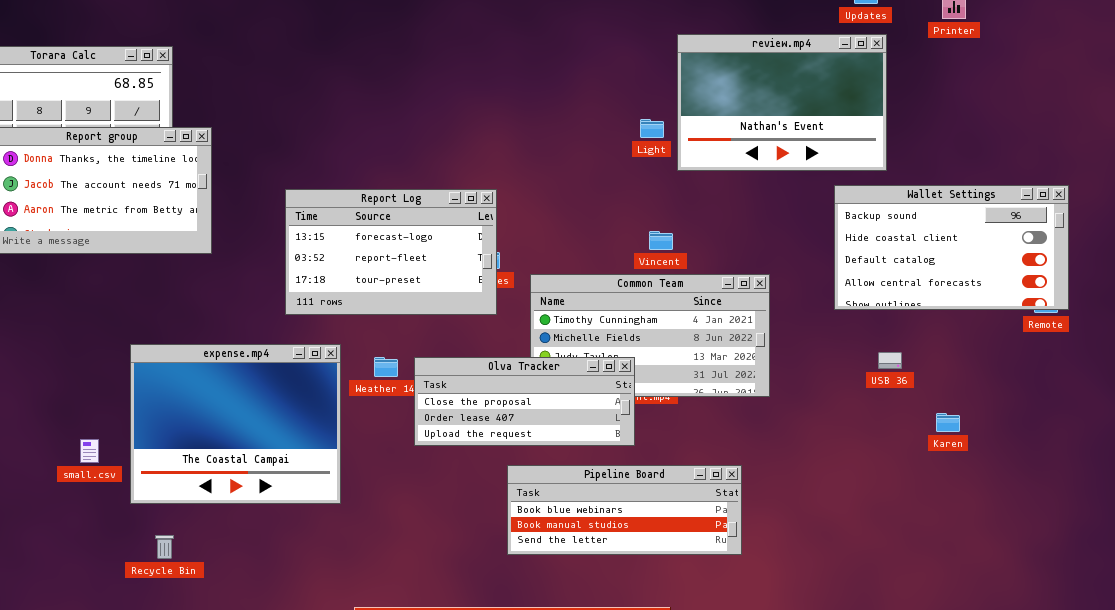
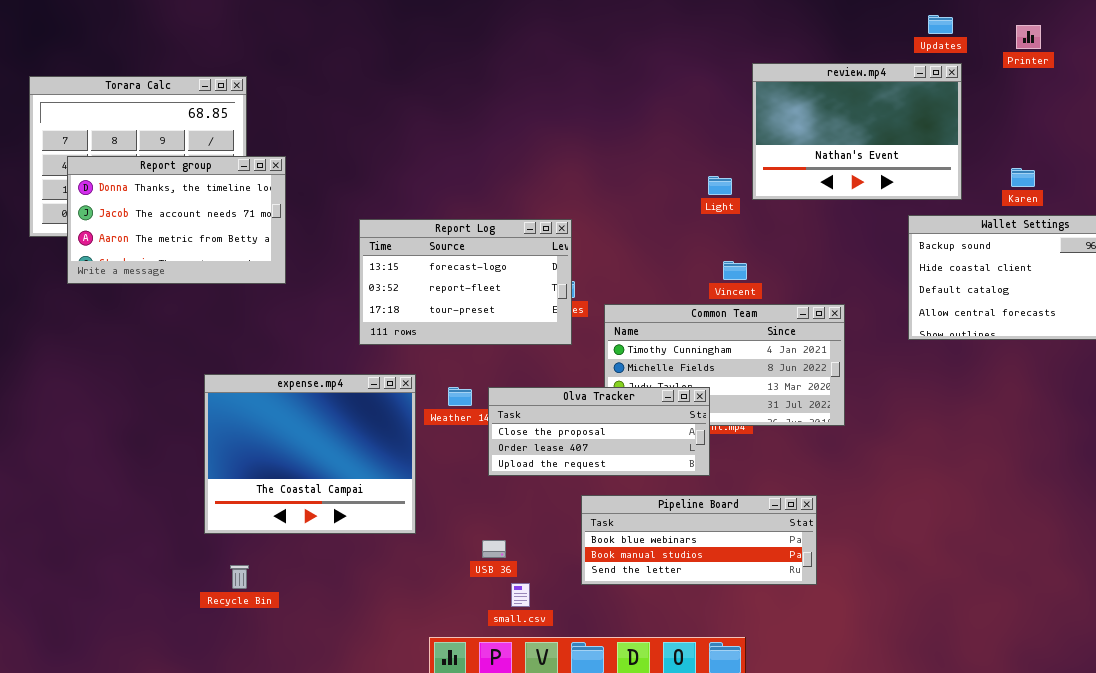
Light: [640,119,664,138] -> [708,176,732,195], moved
USB 36: [878,352,902,369] -> [482,540,506,558], moved
Karen: [936,413,960,432] -> [1011,168,1035,187], moved
small.csv: [80,439,99,463] -> [511,583,530,607], moved

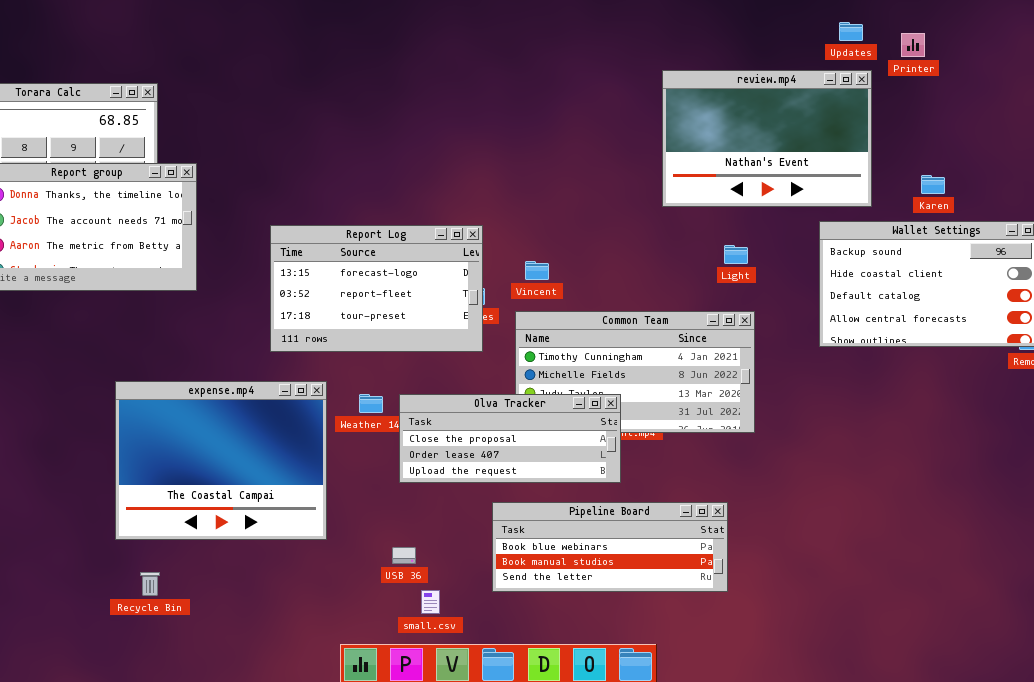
Printer: [1016,25,1041,49] -> [901,33,925,57], moved
Light: [708,176,732,195] -> [724,245,748,264], moved
Vincent: [723,261,747,280] -> [525,261,549,280], moved

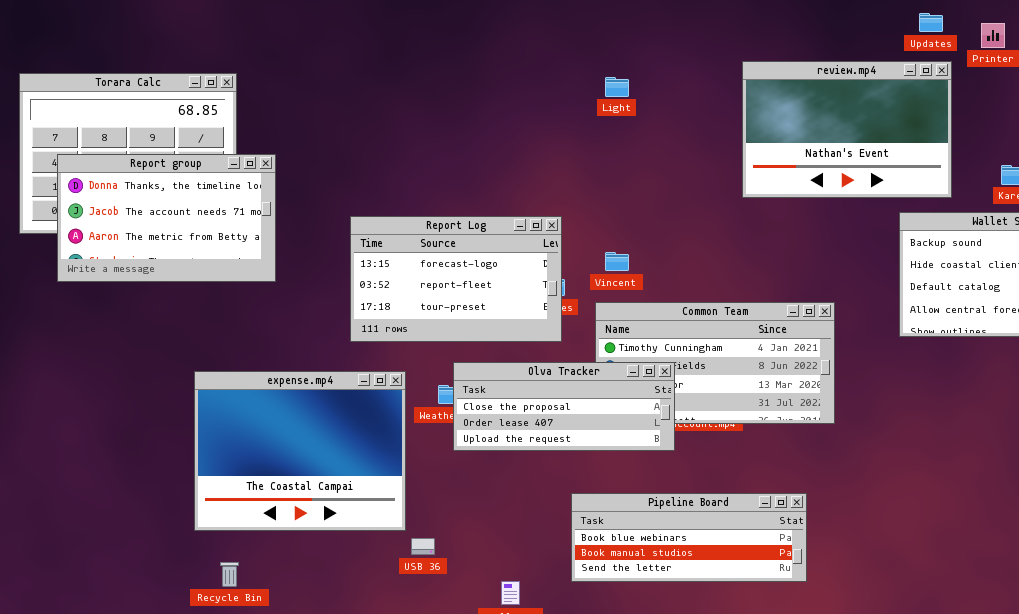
Light: [724,245,748,264] -> [605,77,629,97], moved
Olva Tracker: [399,394,621,483] -> [453,362,675,451], moved
USB 36: [392,547,416,564] -> [411,538,435,555], moved

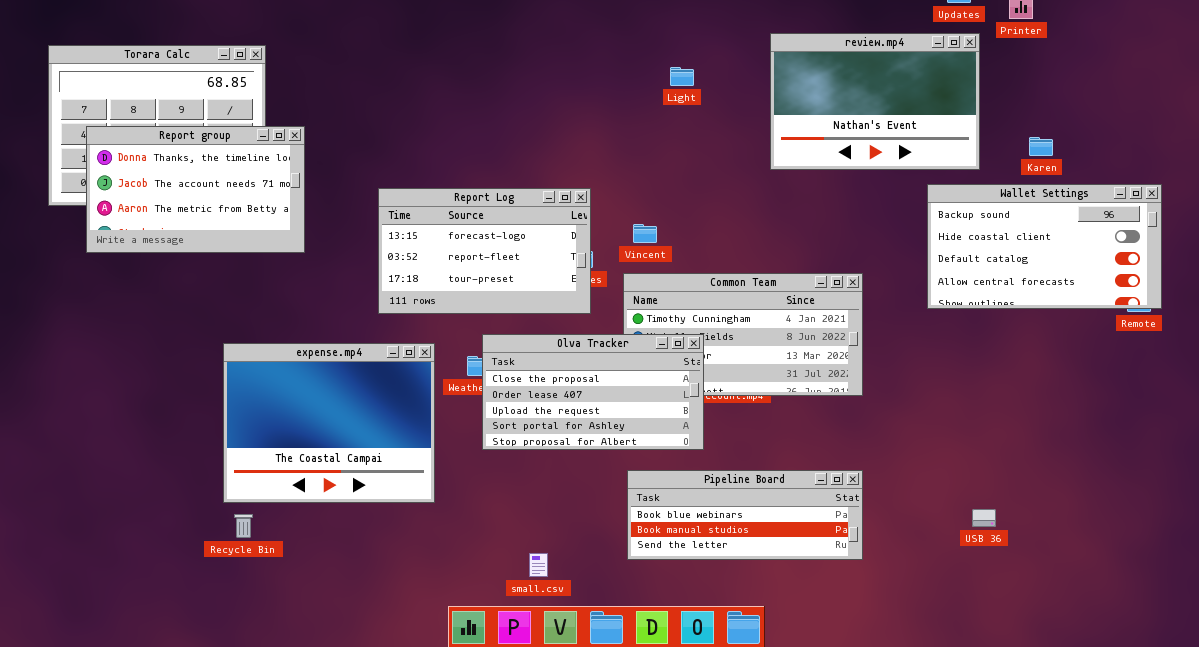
Light: [605,77,629,97] -> [670,67,694,86], moved
Olva Tracker: [453,362,675,451] -> [482,334,704,450], resized
Pipeline Board: [571,493,807,582] -> [627,470,863,560], moved
USB 36: [411,538,435,555] -> [972,509,996,527], moved
Recycle Bin: [220,562,239,587] -> [234,514,253,538], moved

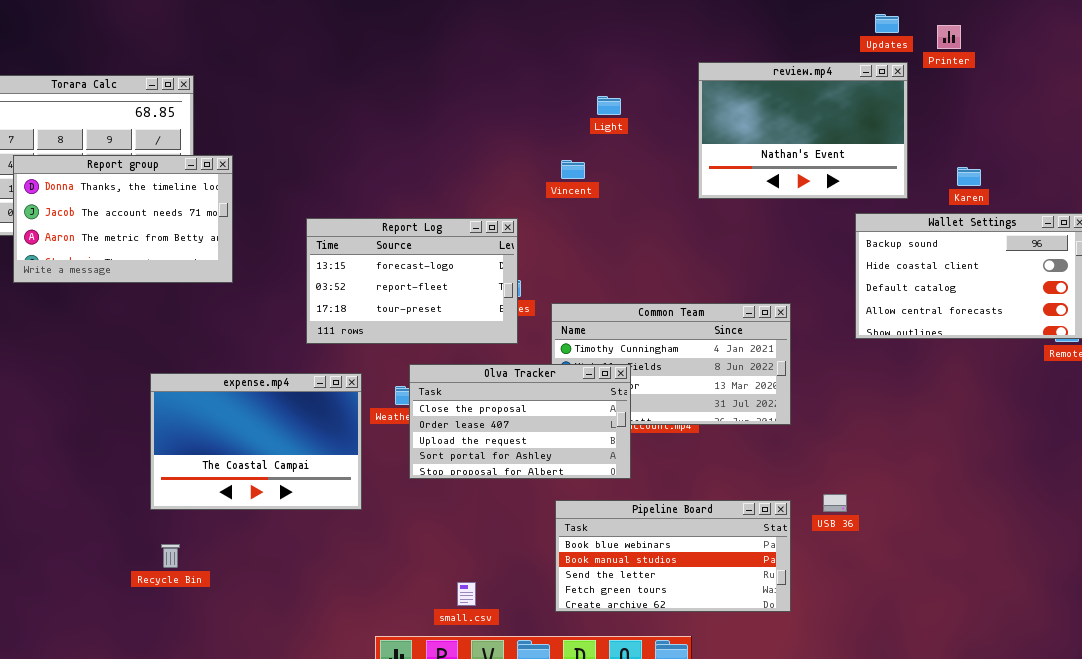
Vincent: [633,224,657,243] -> [561,160,585,179], moved
expense.mp4: [223,343,435,503] -> [150,373,362,510], resized
Pipeline Board: [627,470,863,560] -> [555,500,791,612], resized
USB 36: [972,509,996,527] -> [823,494,847,512], moved

